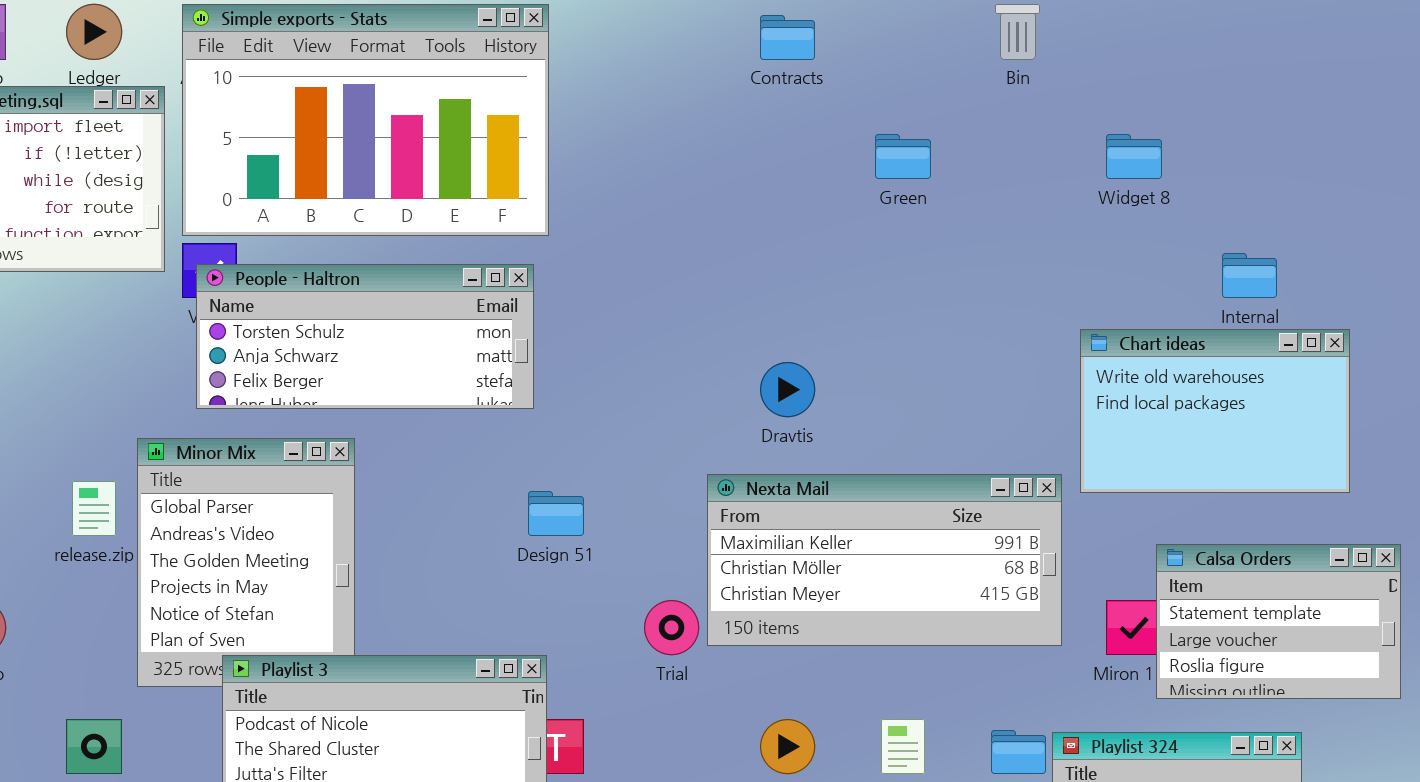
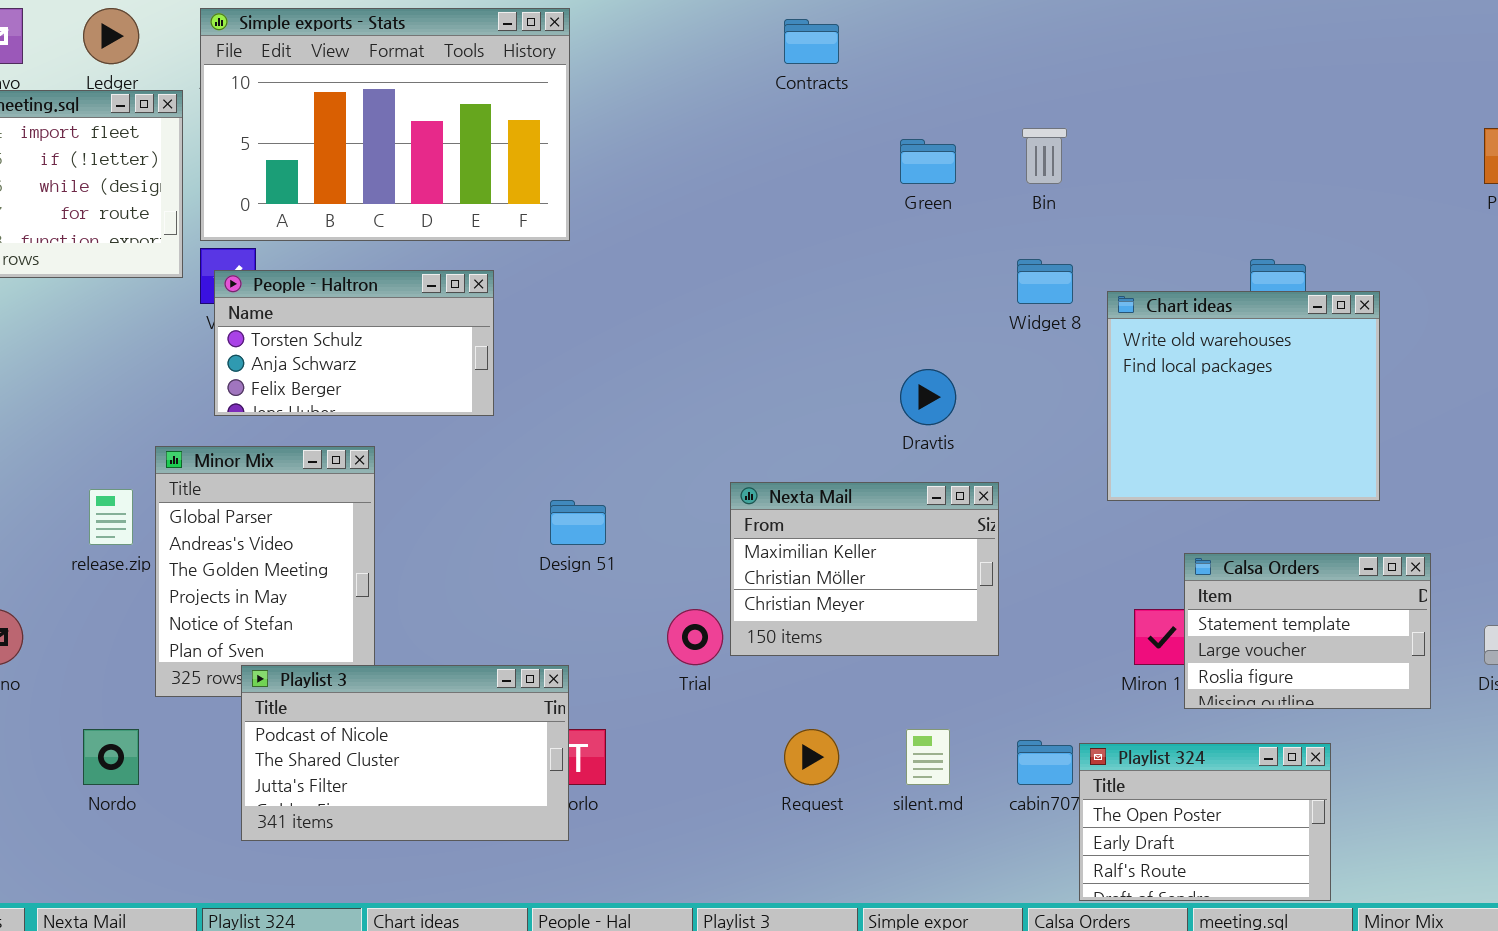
Bin: [995,4,1040,60] -> [1022,128,1067,184], moved
Widget 8: [1106,134,1162,179] -> [1017,259,1073,304], moved
People - Haltron: [196,264,534,409] -> [214,270,494,416], resized
Chart ideas: [1080,329,1350,493] -> [1107,291,1380,501], resized
Dravtis: [760,362,815,417] -> [900,369,956,425], moved
Nexta Mail: [707,474,1062,646] -> [730,482,999,656], resized

